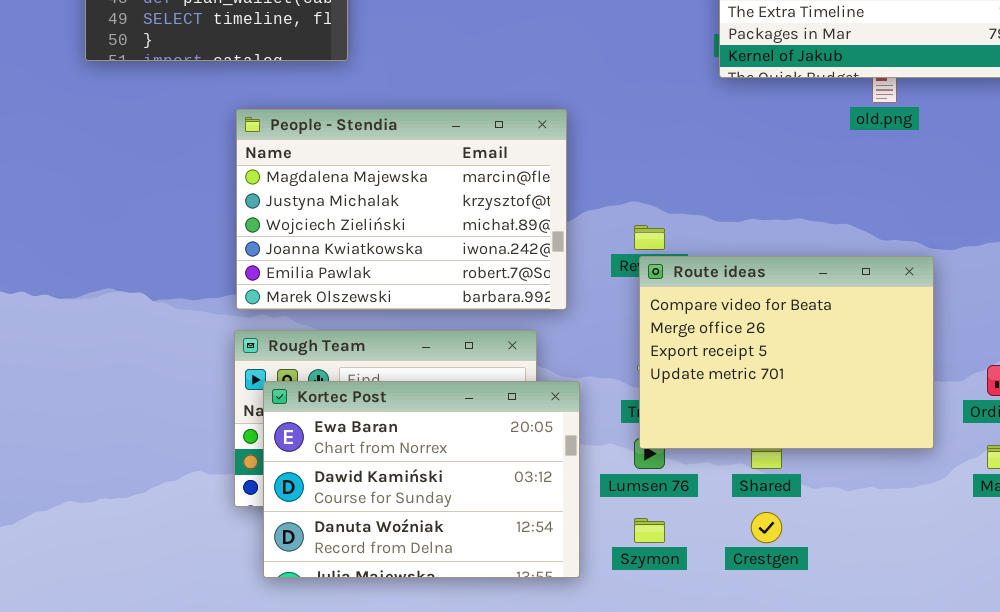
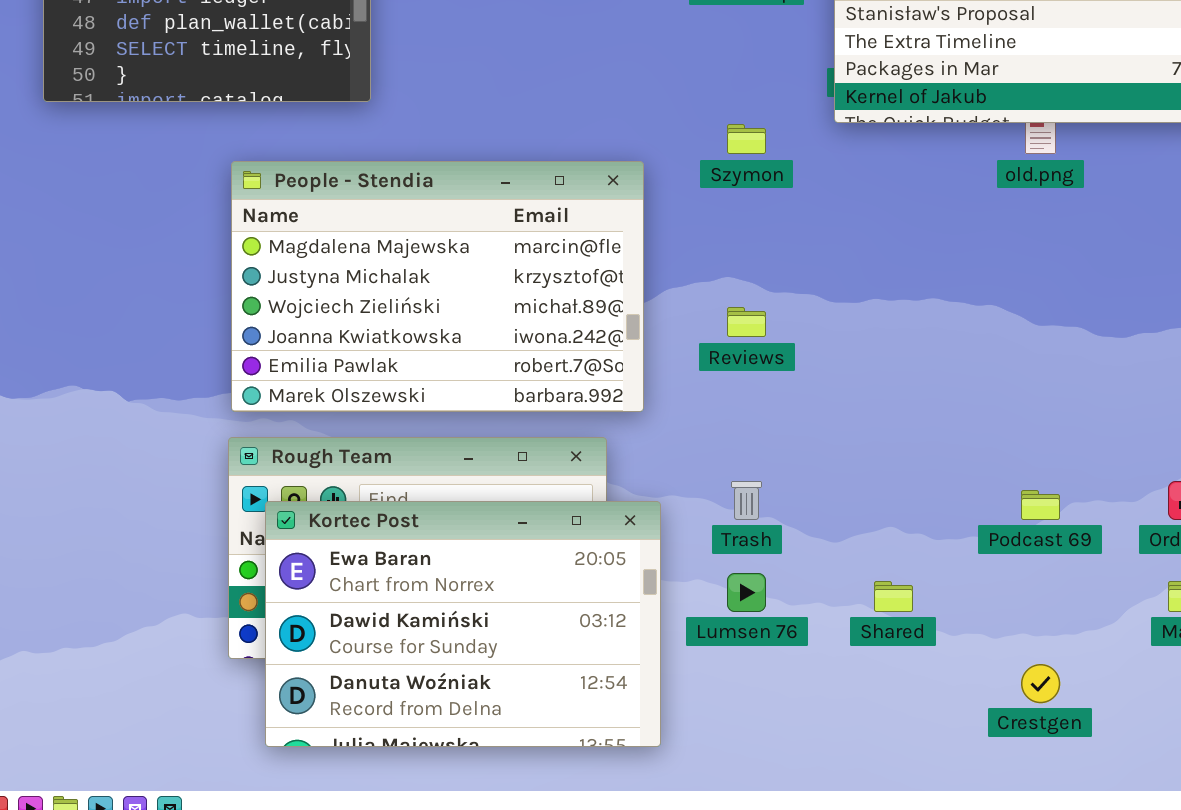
Route ideas: [639,256,934,449] -> none, closed
Crestgen: [751,512,782,543] -> [1021,664,1060,703], moved
Szymon: [634,518,665,543] -> [727,124,766,154], moved

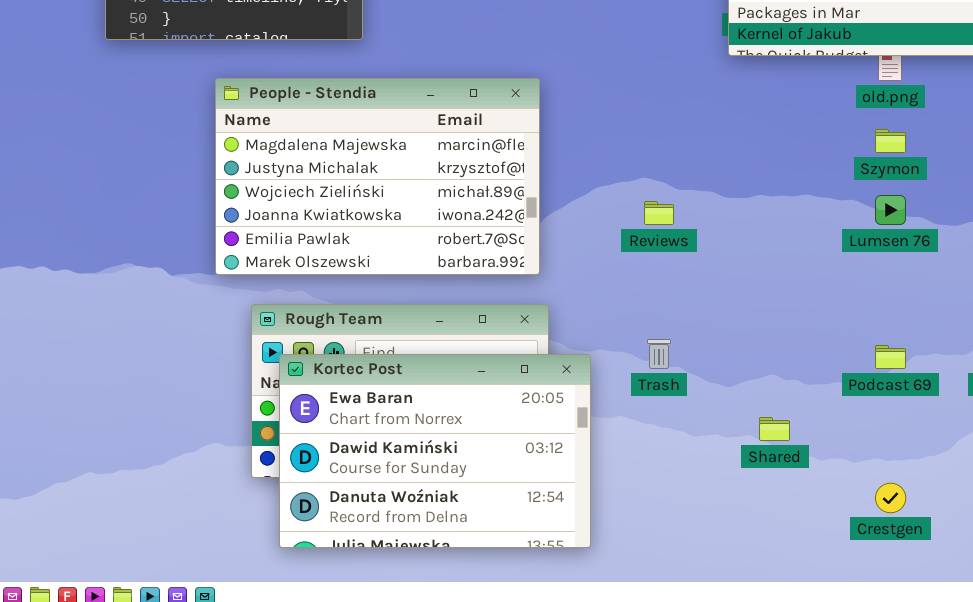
Szymon: [727,124,766,154] -> [875,129,906,153], moved
People - Stendia: [231,161,644,412] -> [215,78,540,275], moved
Lumsen 76: [727,573,766,612] -> [875,195,906,225], moved

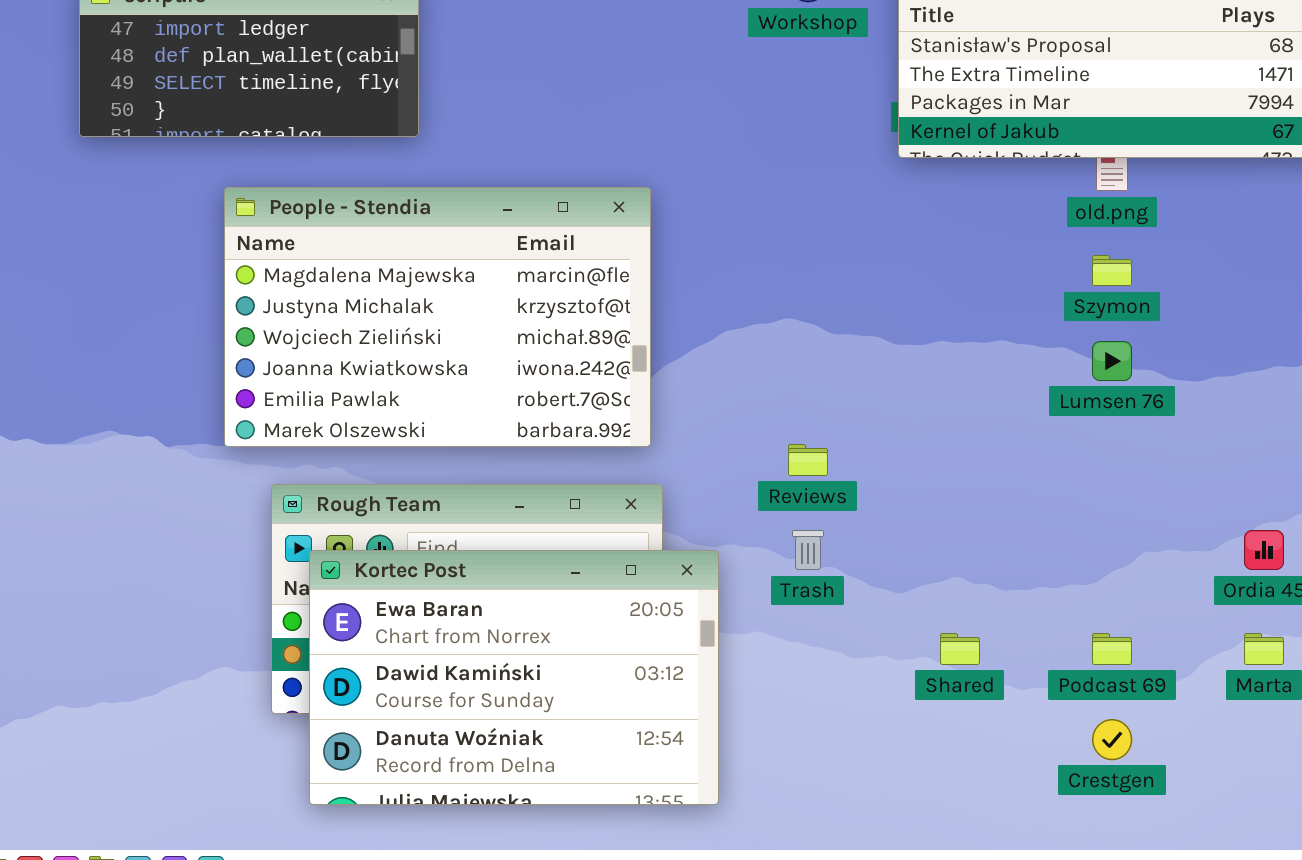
Reviews: [644,201,674,225] -> [788,444,828,476], moved
Podcast 69: [875,345,906,369] -> [1092,633,1132,665], moved

